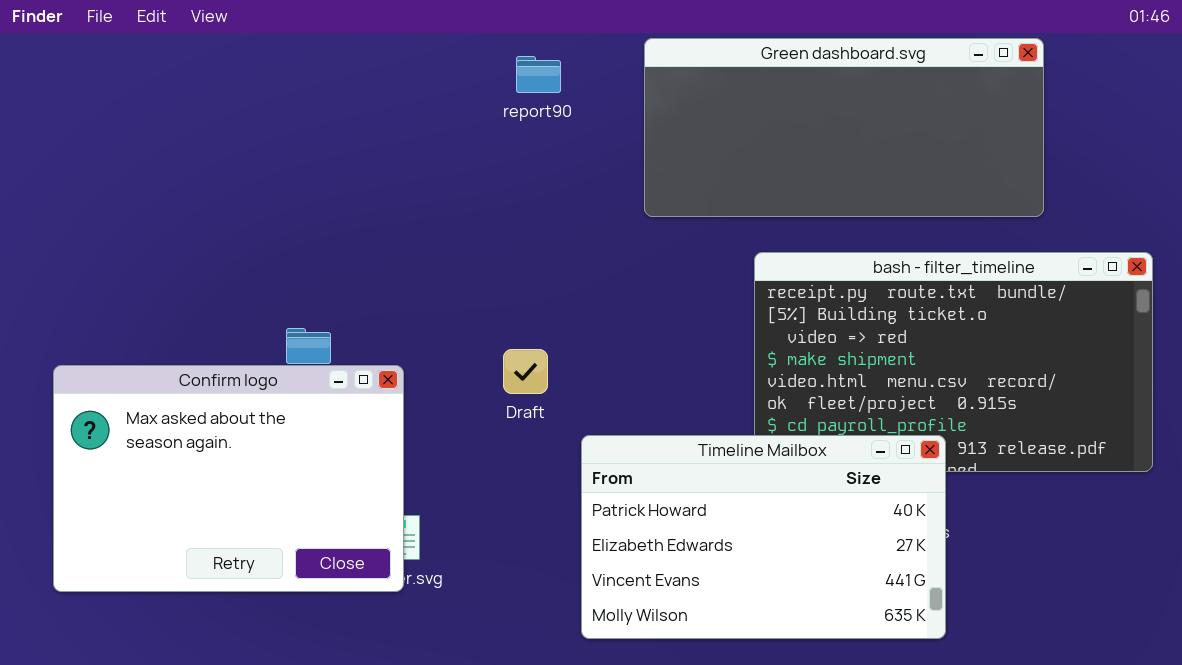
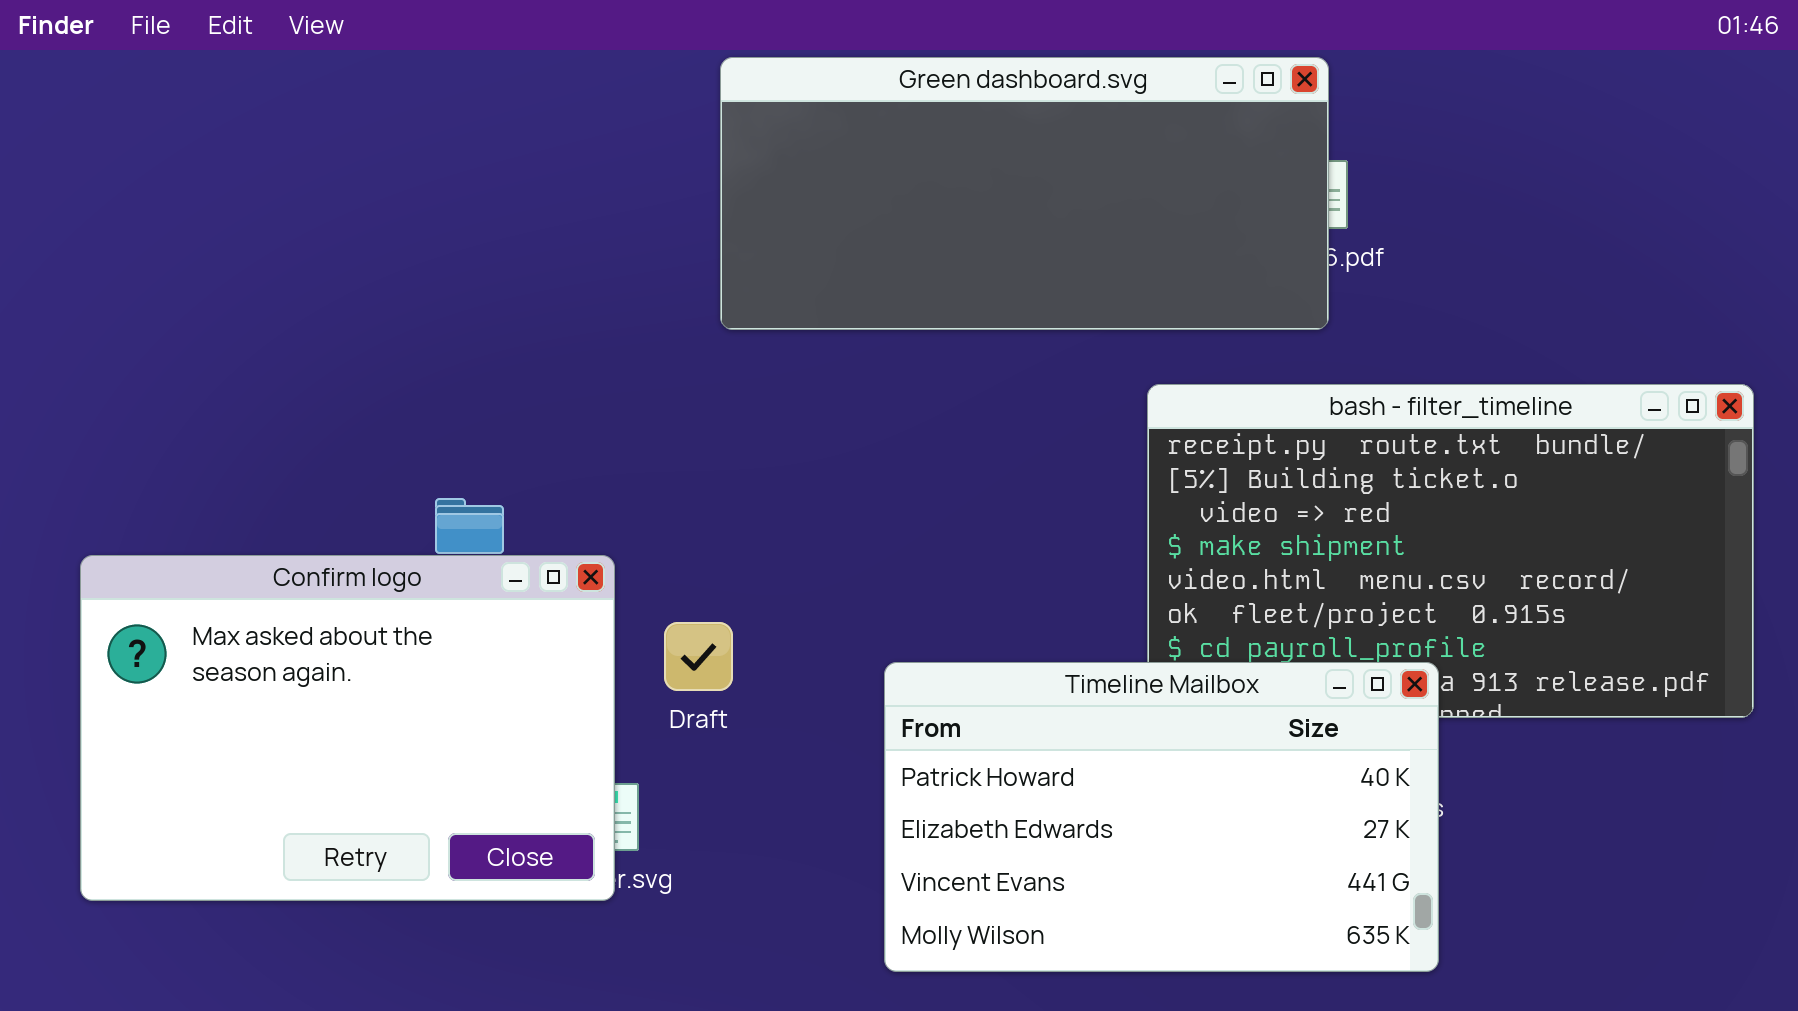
Green dashboard.svg: [644,38,1044,217] -> [720,57,1329,330], moved
Draft: [503,349,548,394] -> [664,622,733,691], moved

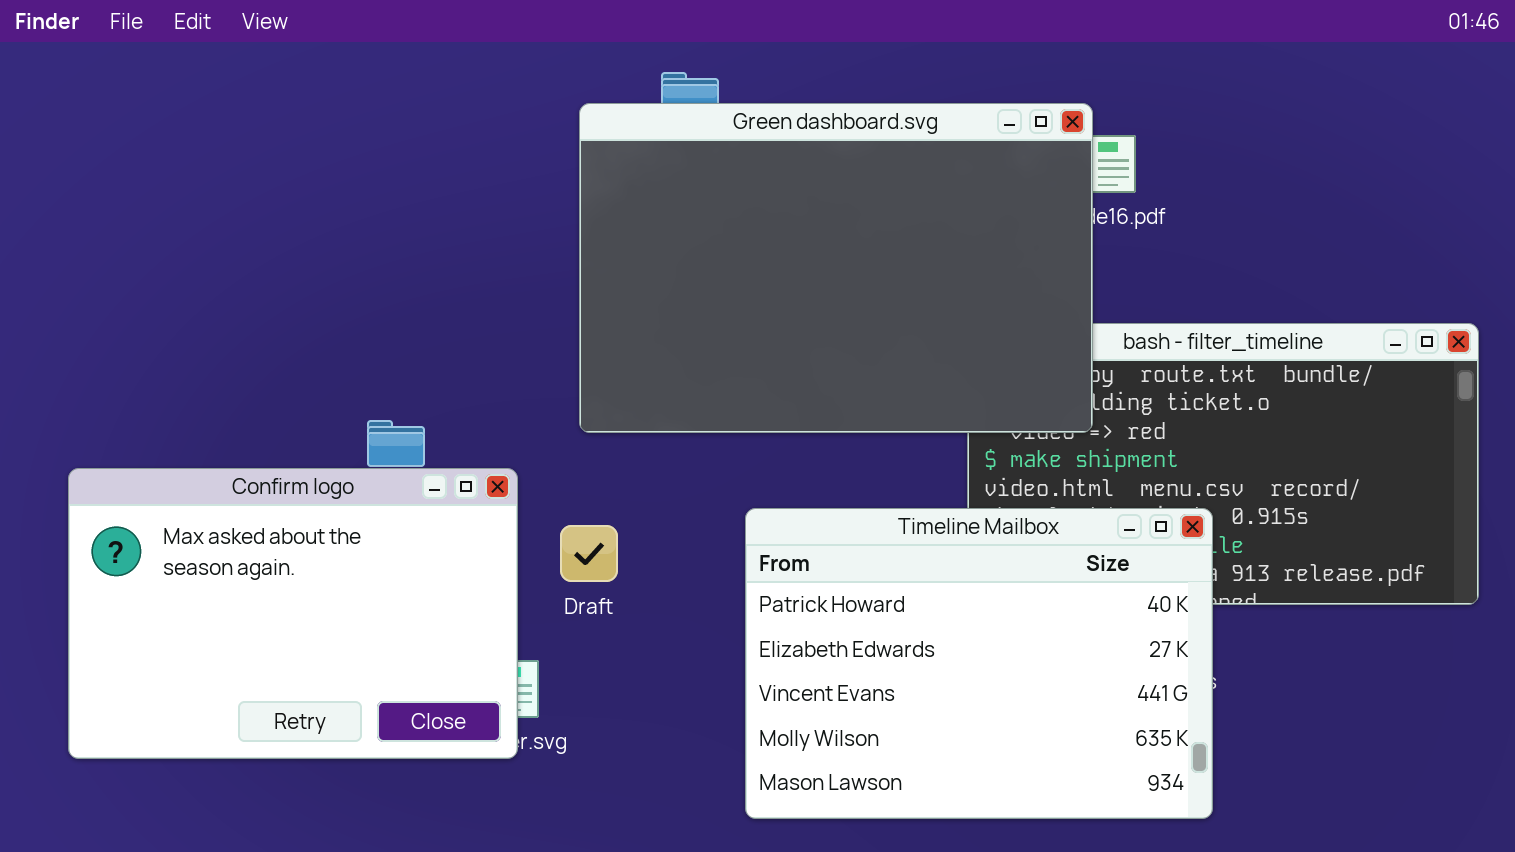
Green dashboard.svg: [720,57,1329,330] -> [579,103,1093,433], moved, resized
Timeline Mailbox: [884,662,1439,972] -> [745,508,1213,819], resized

